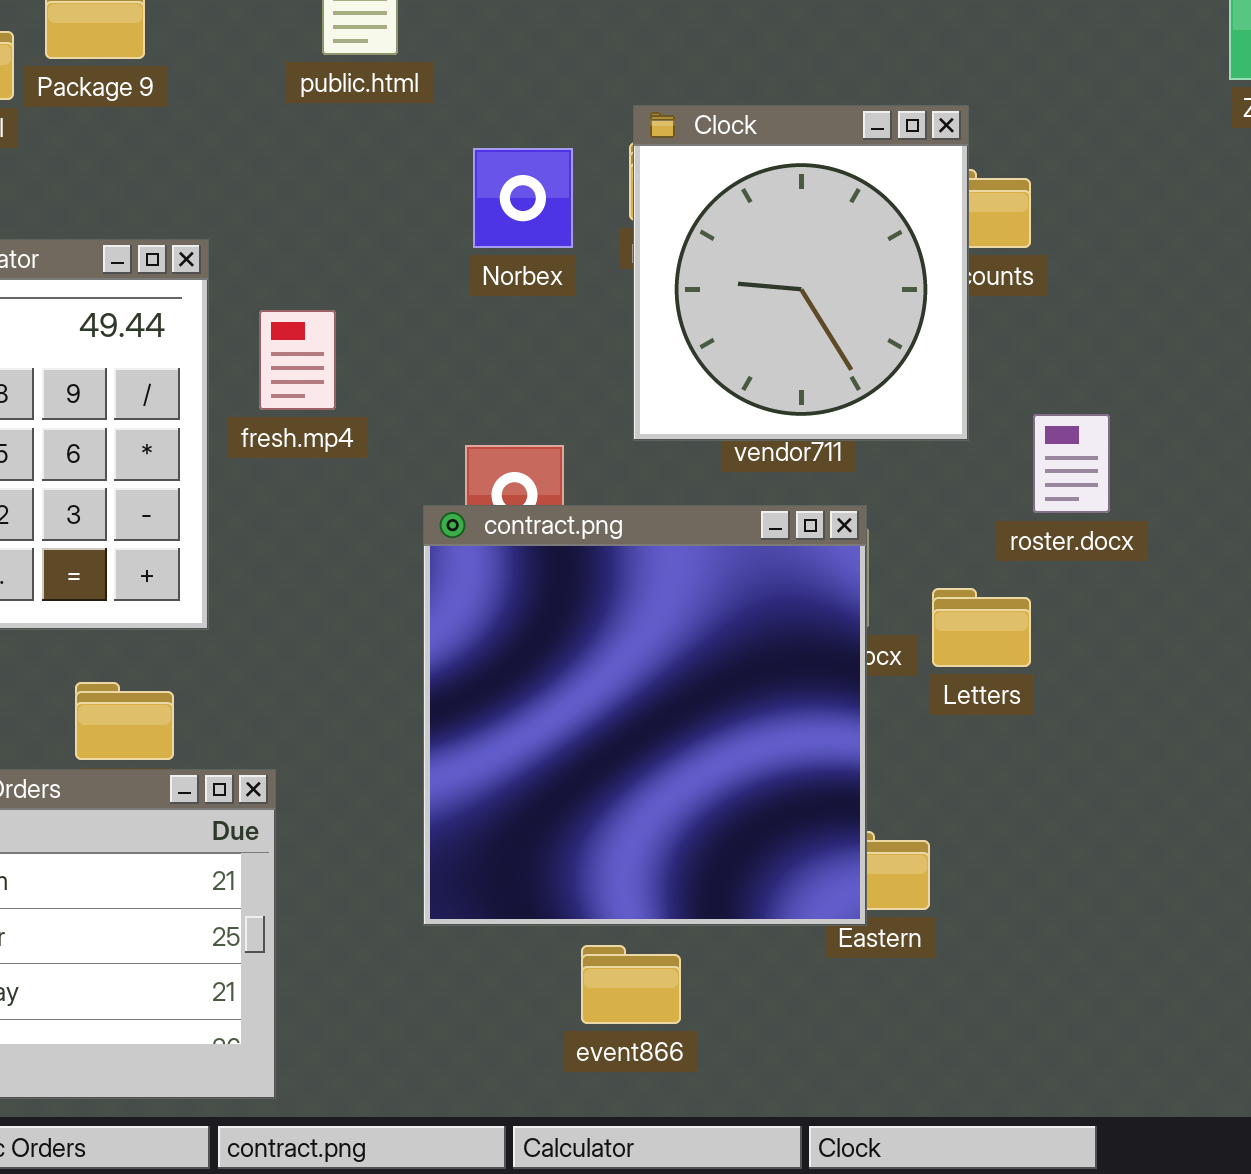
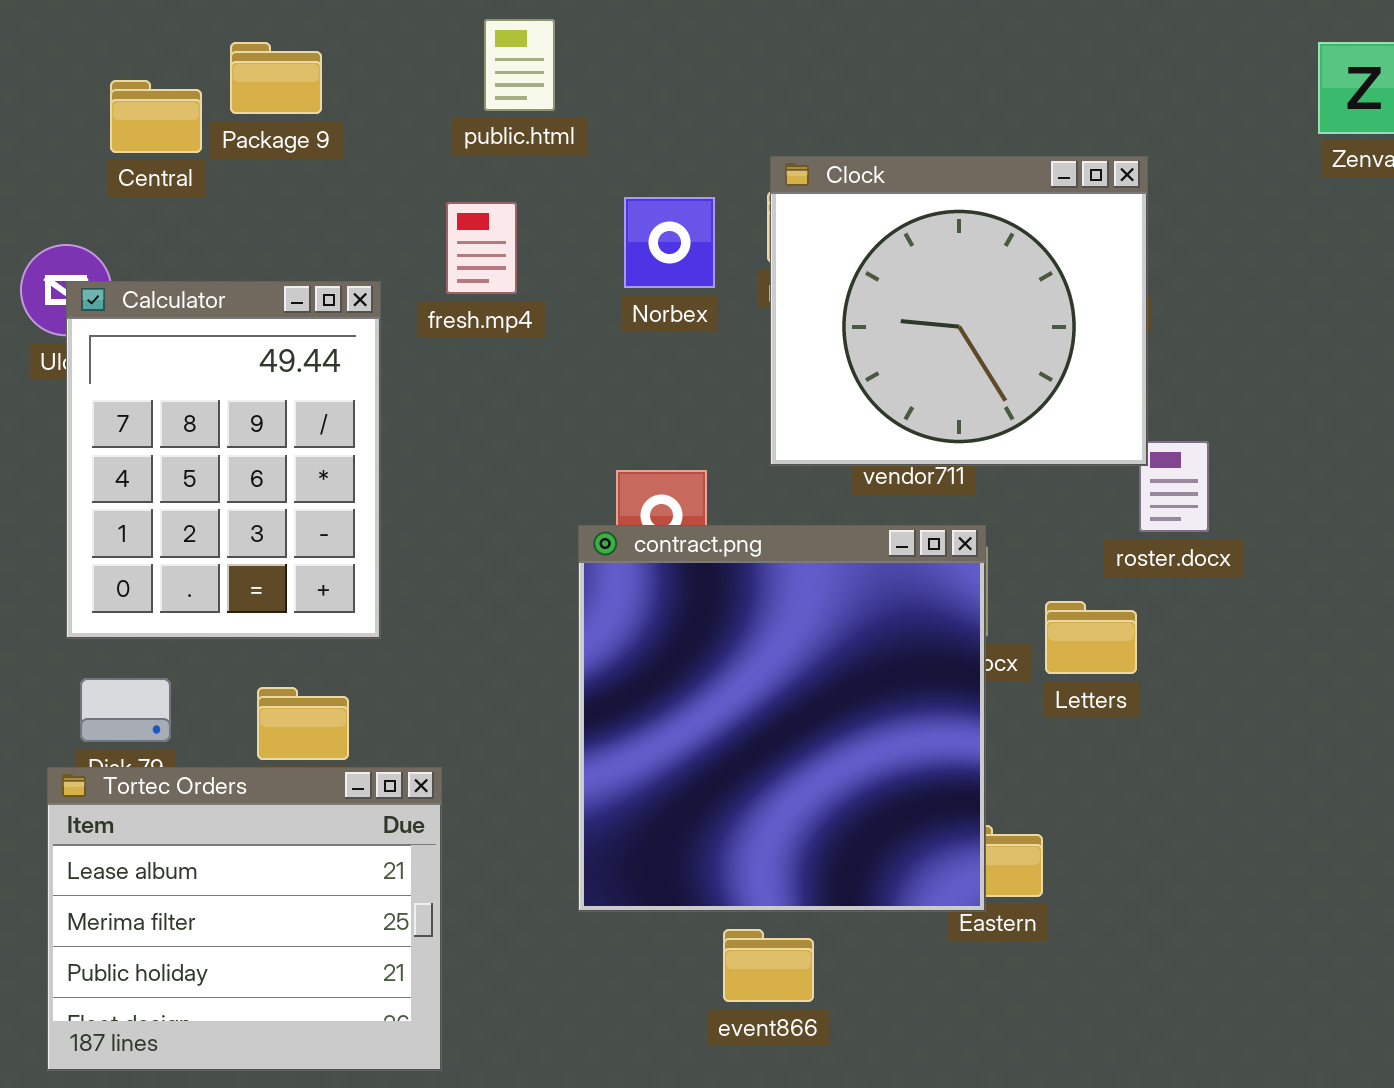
Clock: [633,105,969,441] -> [770,156,1148,466], resized
fresh.mp4: [259,310,336,410] -> [446,202,517,294], moved

